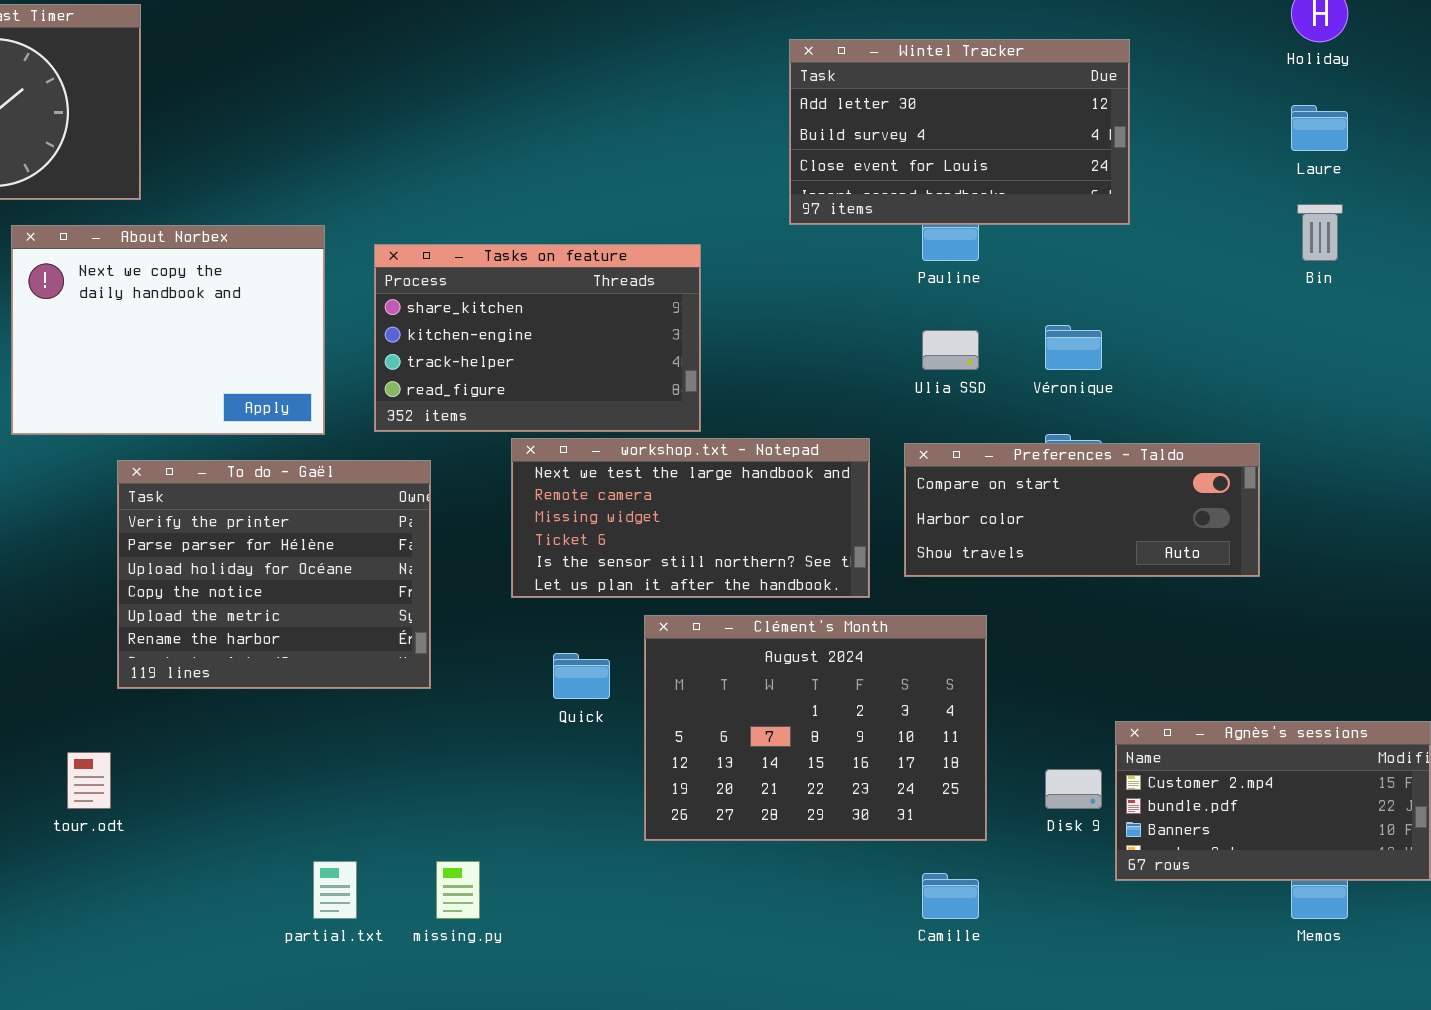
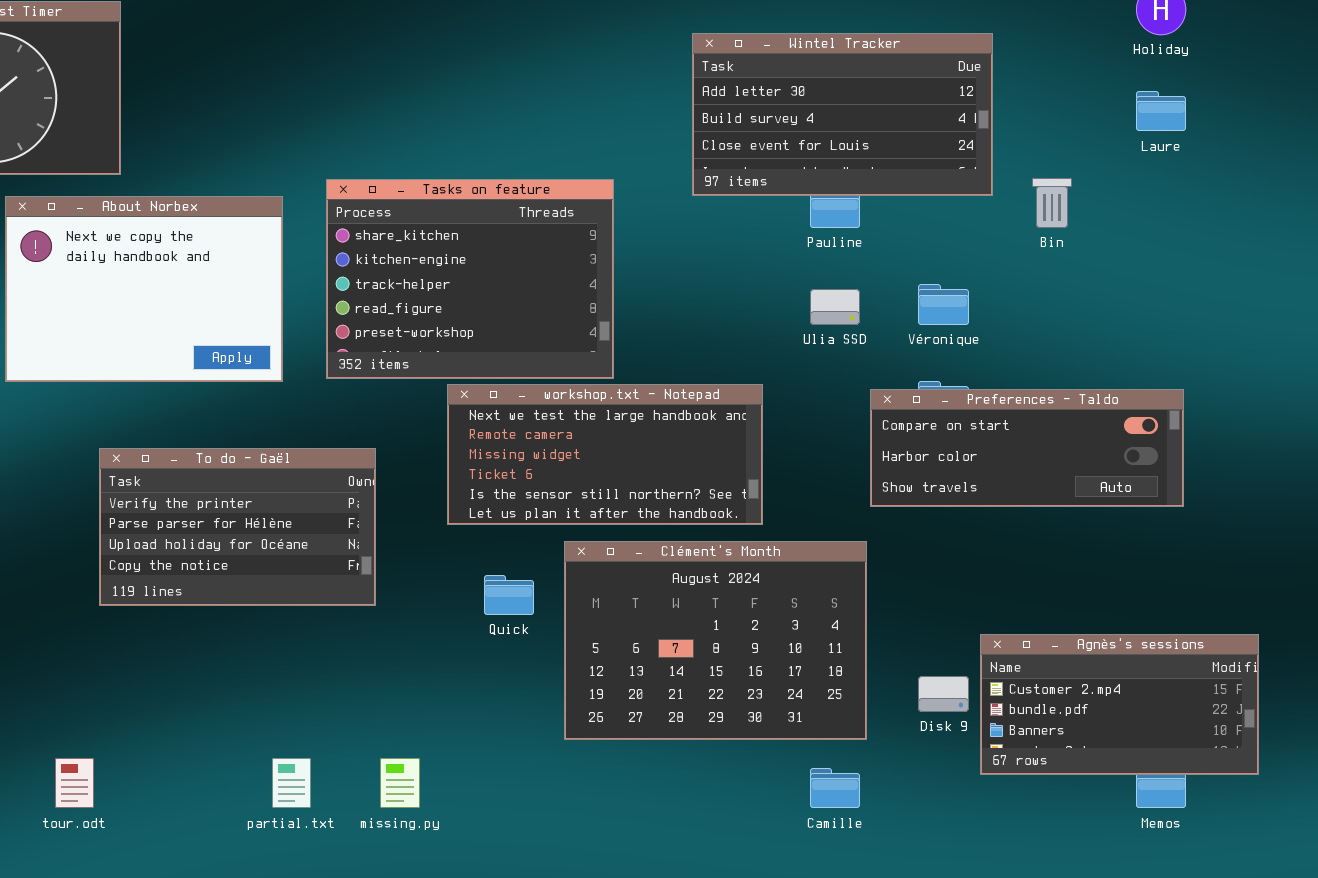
Bin: [1297,204,1343,261] -> [1032,178,1072,228], moved
Tasks on feature: [374,244,701,432] -> [326,179,614,379], resized
Preferences - Taldo: [904,443,1260,577] -> [870,389,1184,507], moved
To do - Gaël: [117,460,431,689] -> [99,448,376,606], resized
tour.odt: [67,752,111,809] -> [55,758,94,808], moved

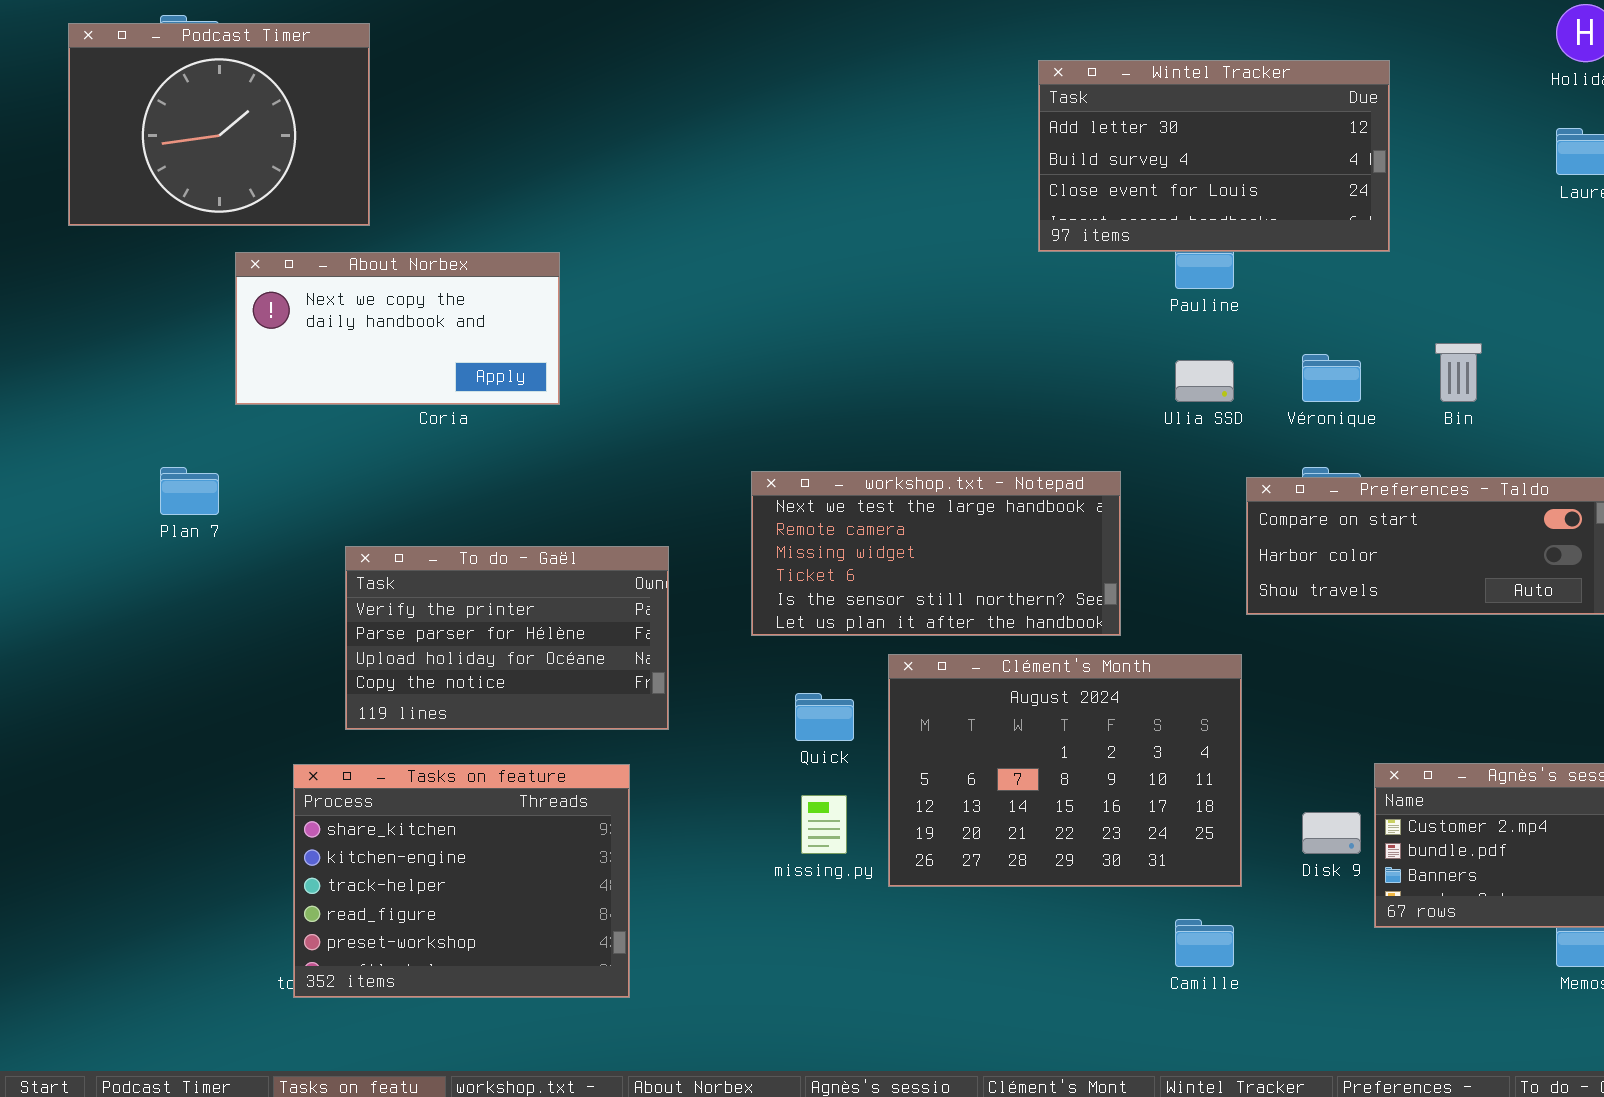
Bin: [1032,178,1072,228] -> [1435,343,1482,402], moved
Tasks on feature: [326,179,614,379] -> [293,764,630,998], moved
About Norbex: [5,196,283,382] -> [235,252,560,405], resized
missing.py: [380,758,420,808] -> [801,795,847,854], moved

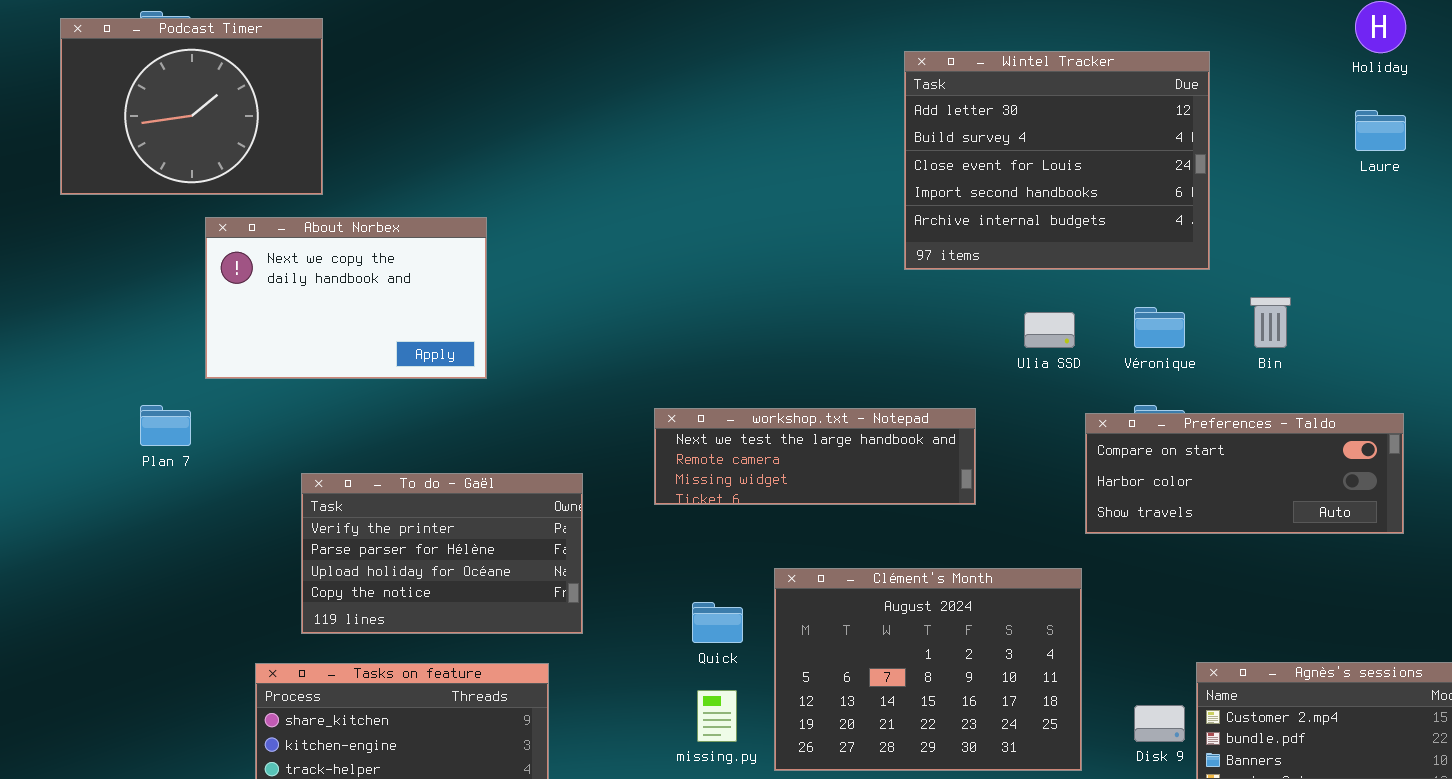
Wintel Tracker: [1038,60,1390,252] -> [904,51,1210,270], resized
About Norbex: [235,252,560,405] -> [205,217,487,379], resized
workshop.txt - Notepad: [751,471,1121,636] -> [654,408,976,505], resized

